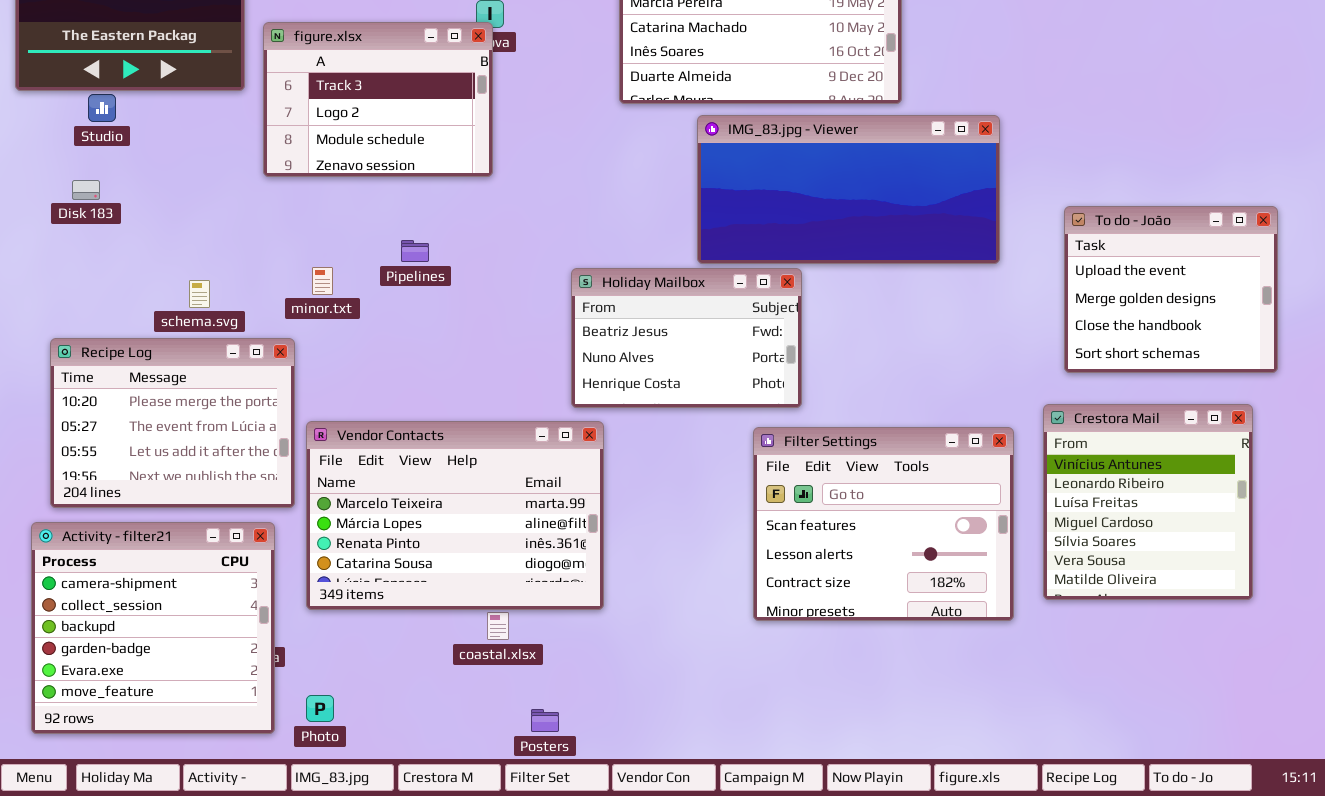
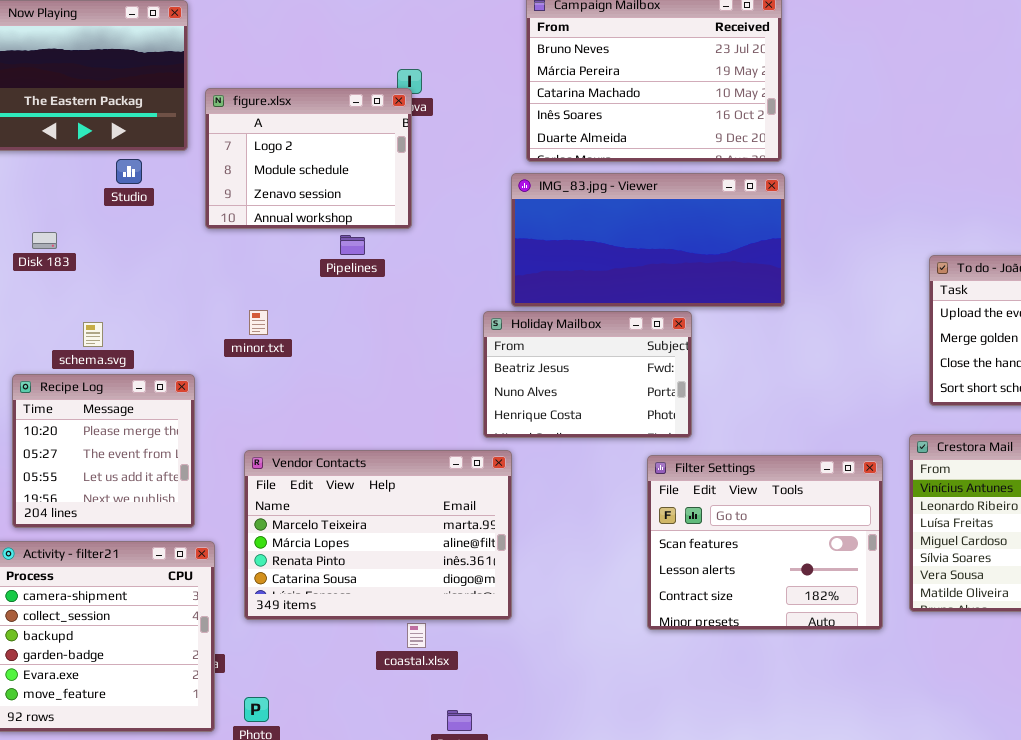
figure.xlsx: [263,22,493,177] -> [205,88,412,229], scrolled down 1 row
Studio: [88,94,116,122] -> [116,159,142,184], moved
IMG_83.jpg - Viewer: [697,115,1000,264] -> [511,173,785,307], moved
Pipelines: [401,240,429,262] -> [340,235,365,255], moved
schema.svg: [189,280,210,308] -> [83,322,103,347], moved
Recipe Log: [50,338,295,508] -> [12,374,195,528], resized

